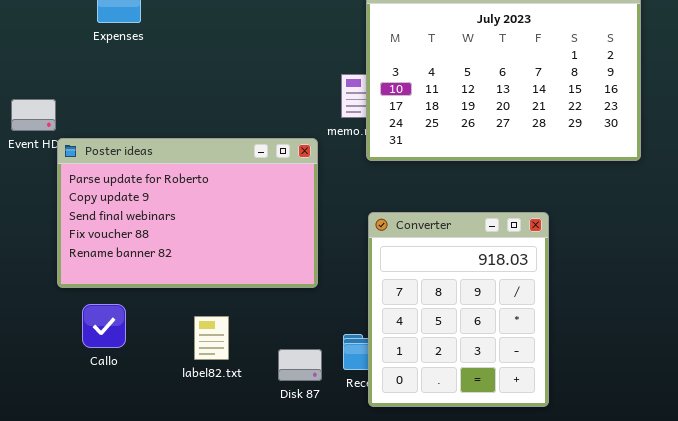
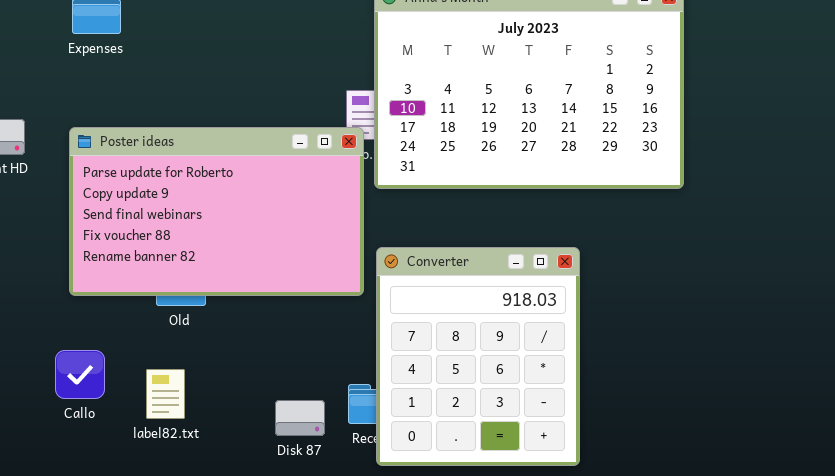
Poster ideas: [57,138,318,288] -> [69,127,364,296], moved
label82.txt: [194,316,229,360] -> [146,369,185,419], moved

